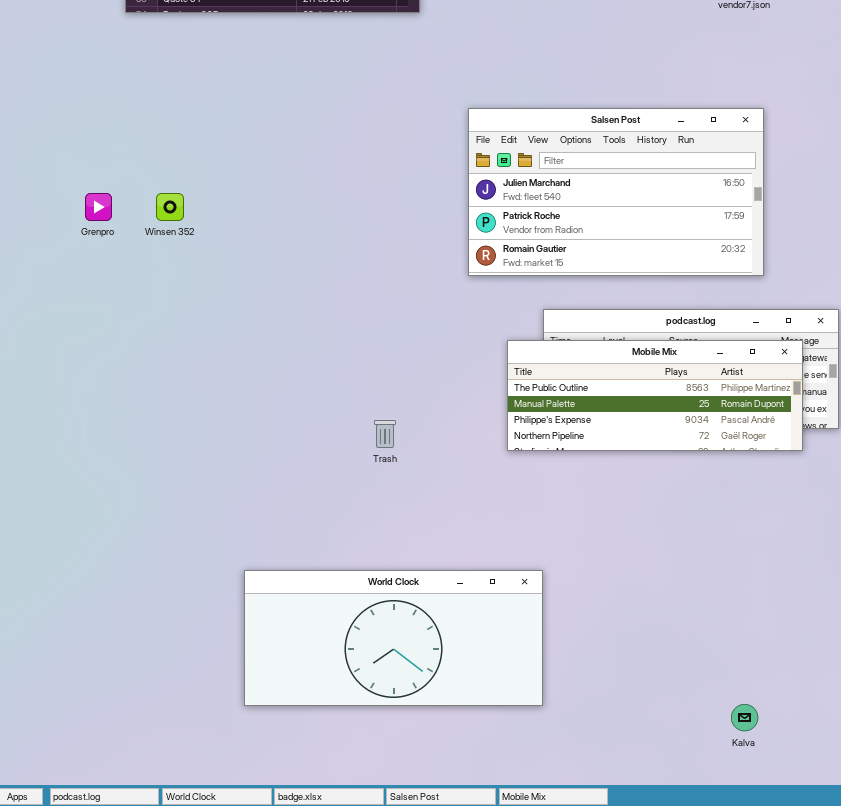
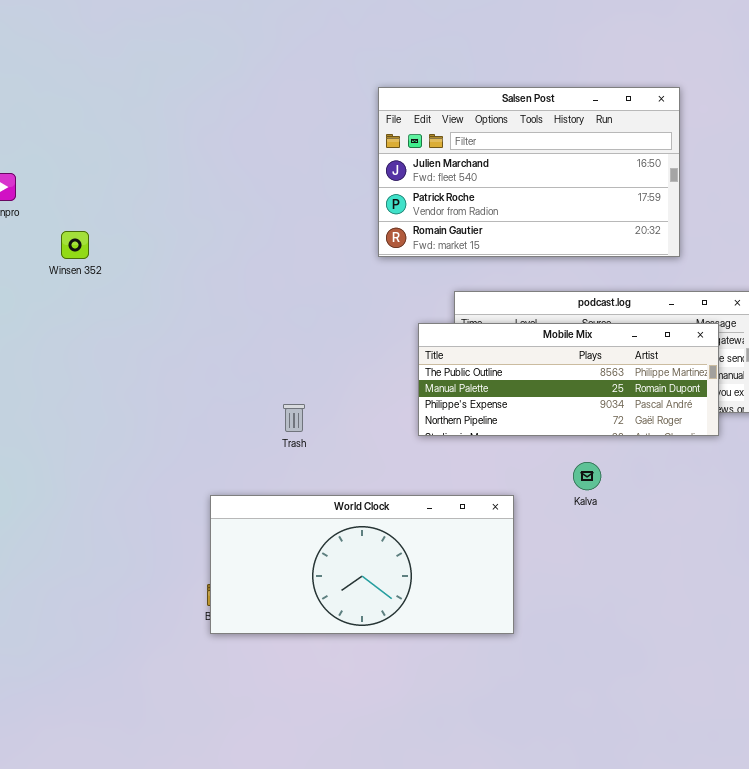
Winsen 352: [156,193,184,221] -> [61,231,89,259], moved
World Clock: [244,570,543,706] -> [210,495,514,634], moved
Kalva: [731,704,758,731] -> [573,462,601,490], moved

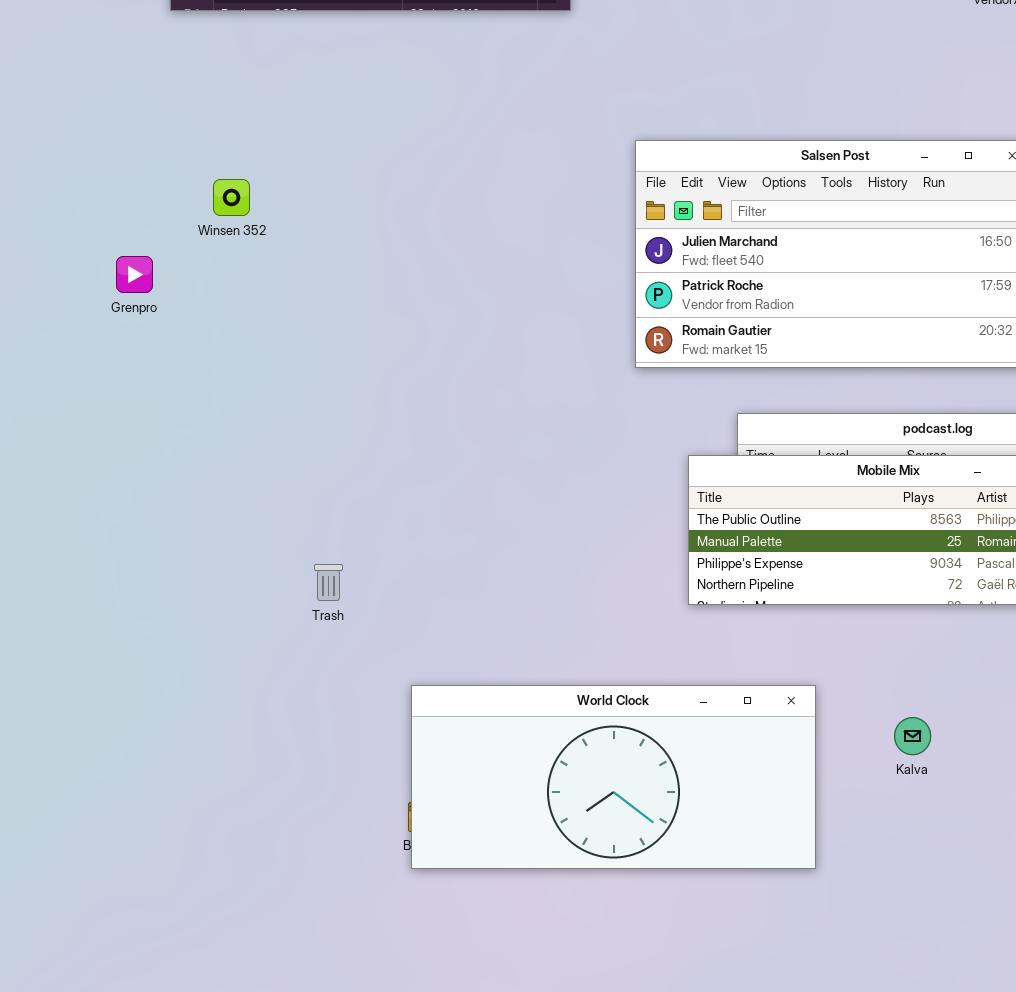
Winsen 352: [61,231,89,259] -> [213,179,250,216], moved
Trash: [283,404,305,432] -> [314,564,343,601], moved
Kalva: [573,462,601,490] -> [894,717,931,755], moved

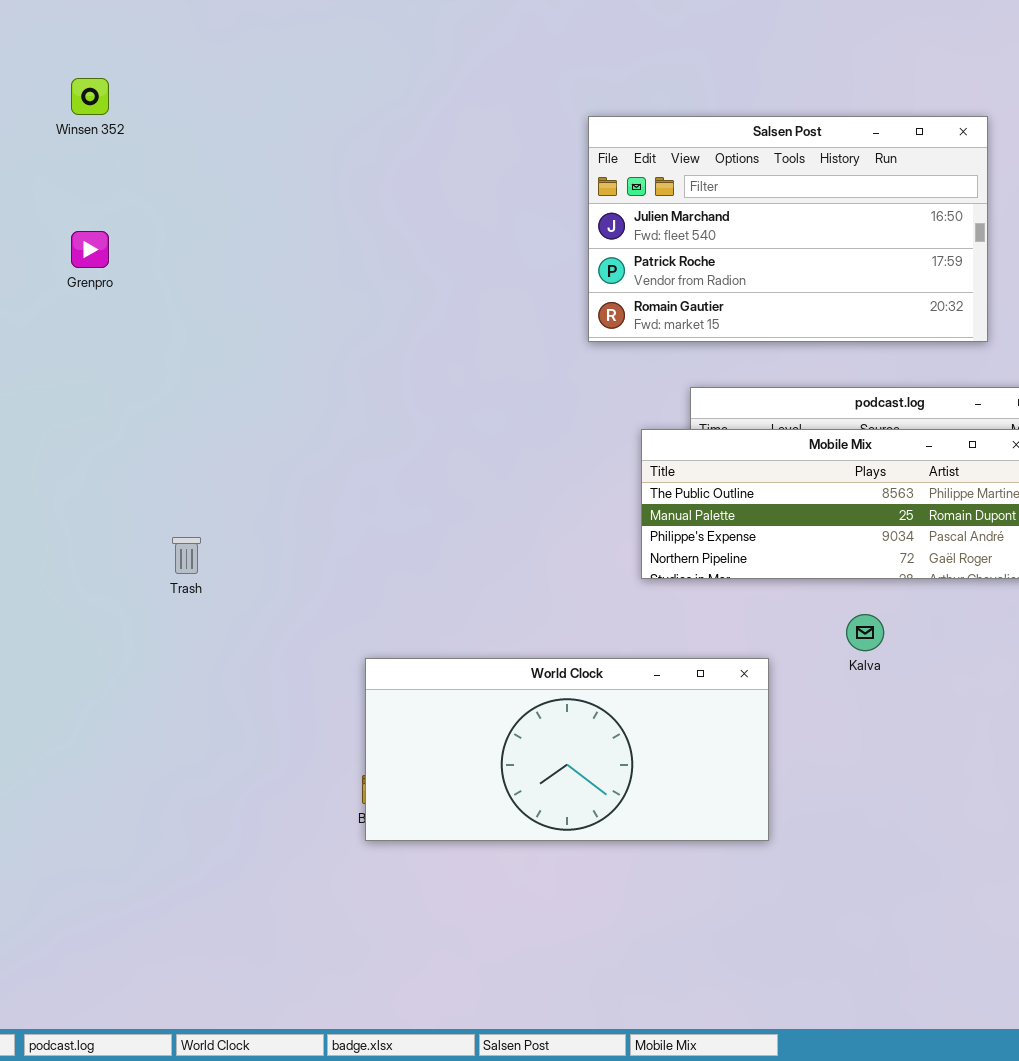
Winsen 352: [213,179,250,216] -> [71,78,109,115], moved
Trash: [314,564,343,601] -> [172,537,201,574], moved
Kalva: [894,717,931,755] -> [846,614,884,651], moved

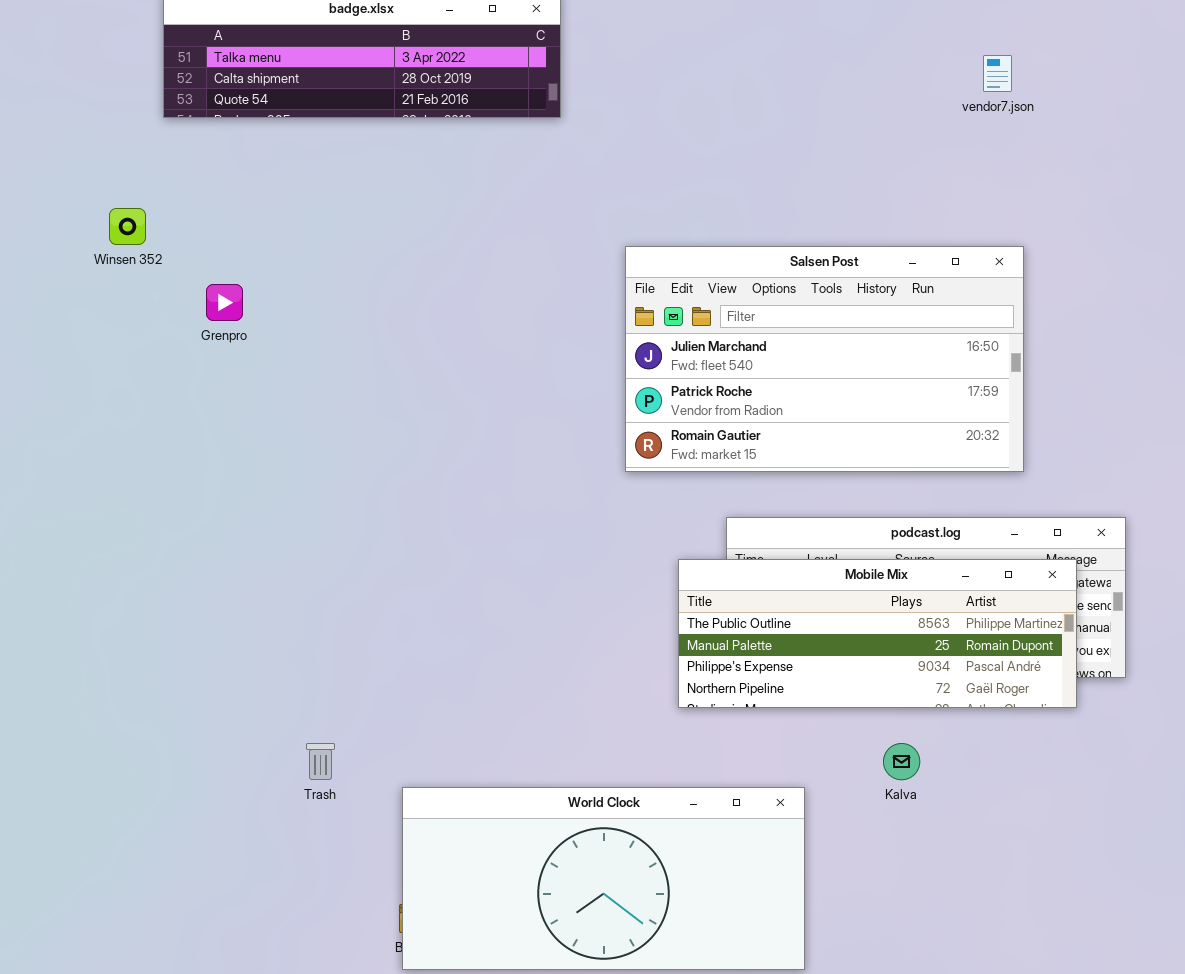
Grenpro: [71,231,109,268] -> [206,284,243,321], moved
Trash: [172,537,201,574] -> [306,743,335,780], moved

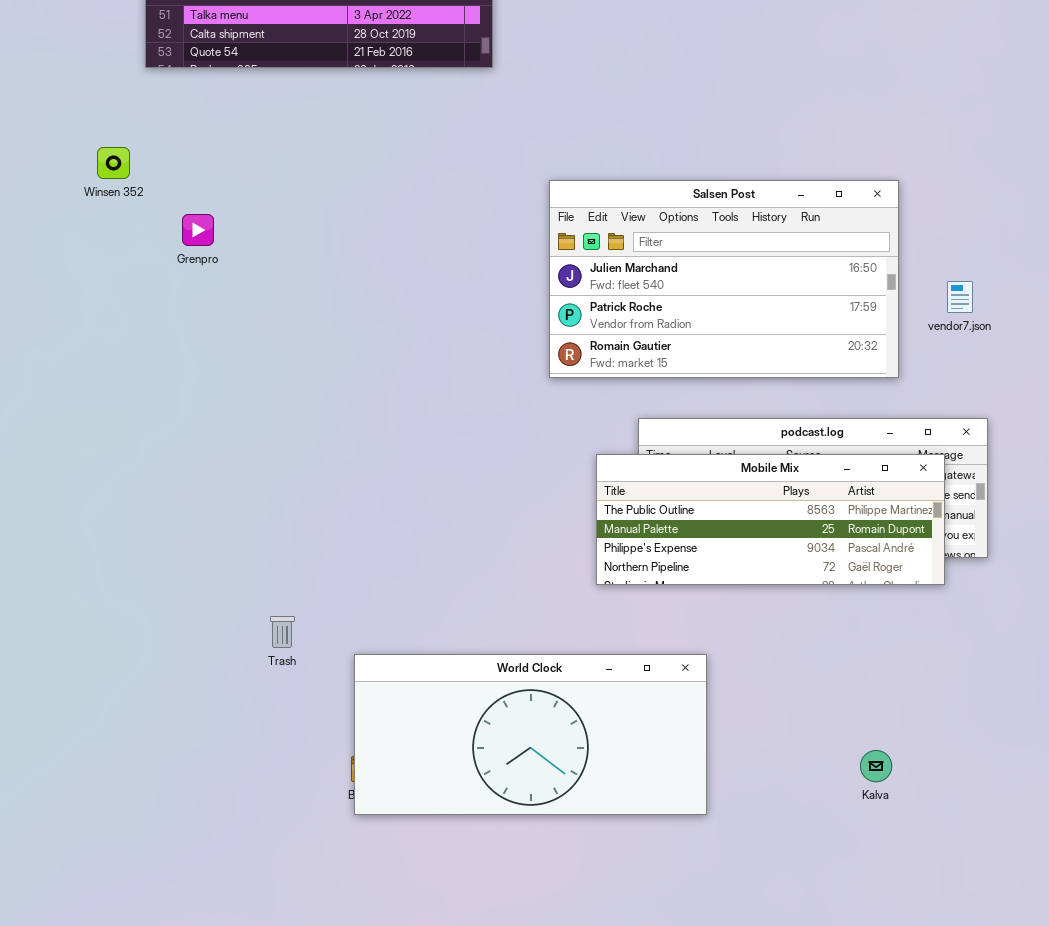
vendor7.json: [983,55,1012,92] -> [947,281,973,313], moved
Kalva: [883,743,920,780] -> [860,750,892,782], moved

